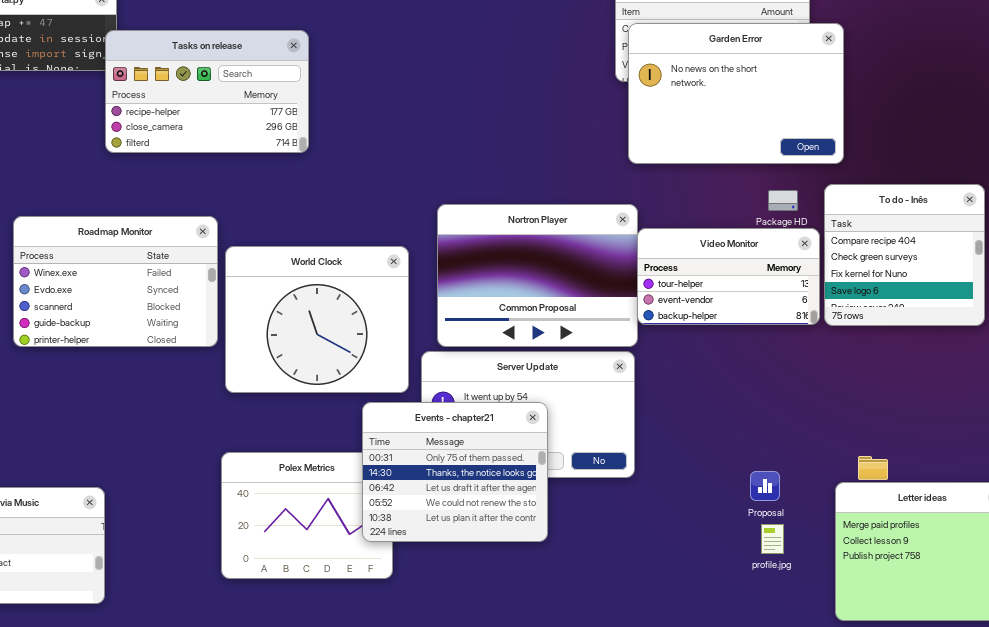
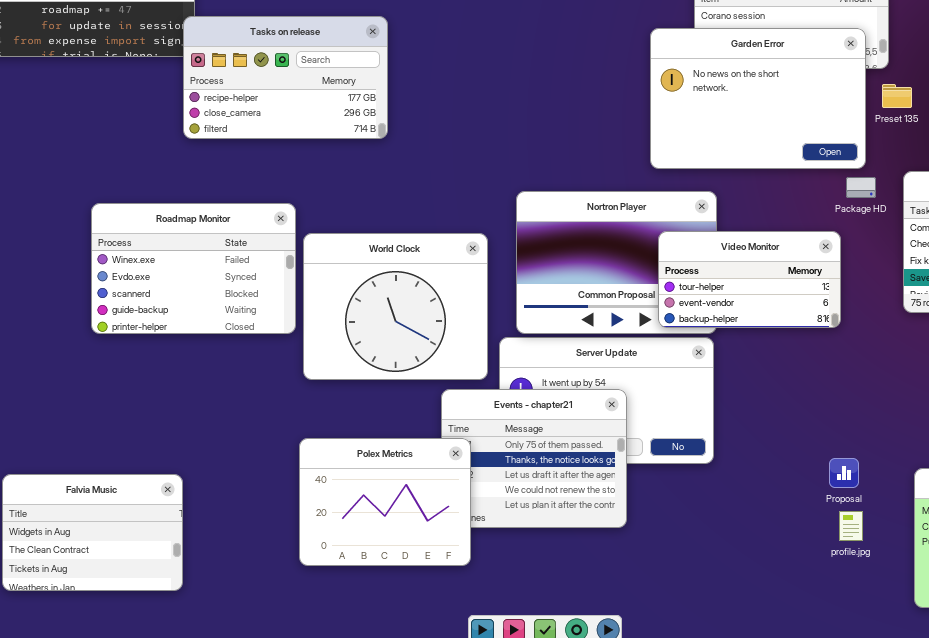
Garden Error: [628,23,844,164] -> [650,28,866,169], moved
Video Monitor: [637,228,820,325] -> [658,231,841,328], moved
Polex Metrics: [221,452,393,579] -> [299,438,471,566], raised

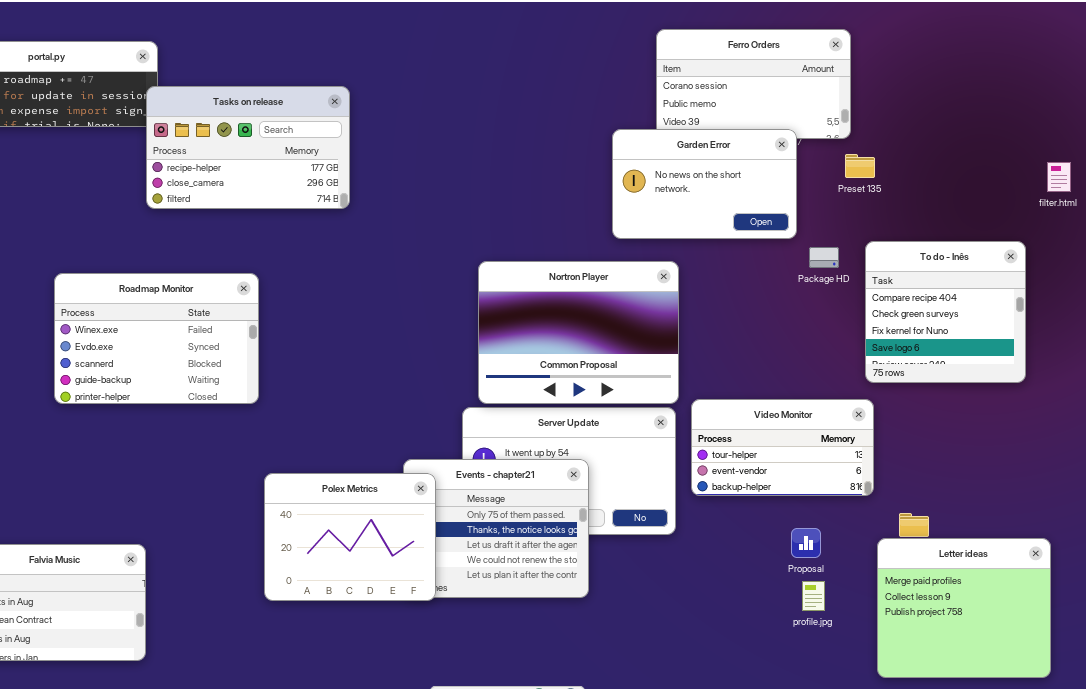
Garden Error: [650,28,866,169] -> [612,129,797,239], resized
Video Monitor: [658,231,841,328] -> [691,399,874,496], moved
World Clock: [303,233,488,380] -> none, closed
Polex Metrics: [299,438,471,566] -> [264,473,436,601], moved

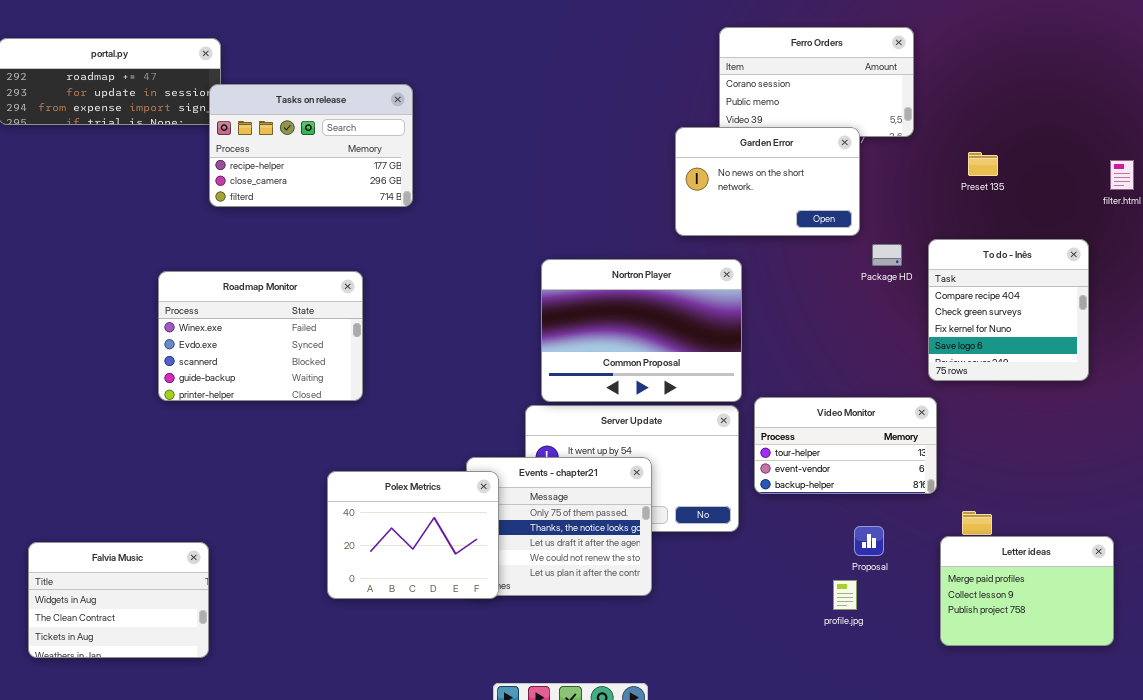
Preset 135: [845,154,875,178] -> [968,152,998,176], moved
Roadmap Monitor: [54,273,259,404] -> [158,271,363,401], moved
Letter ideas: [877,538,1051,678] -> [940,536,1114,646], resized
profile.jpg: [802,581,825,611] -> [833,580,857,610], moved

